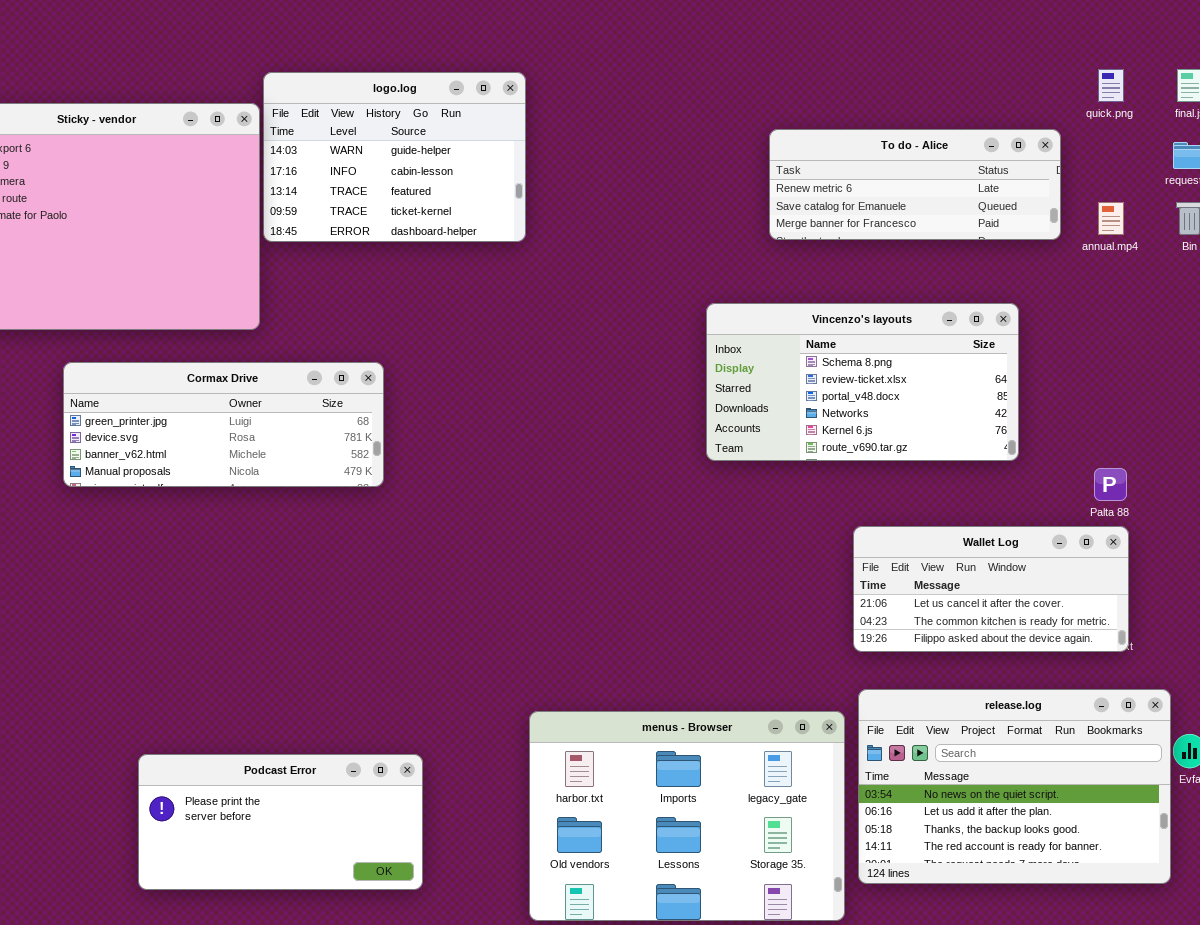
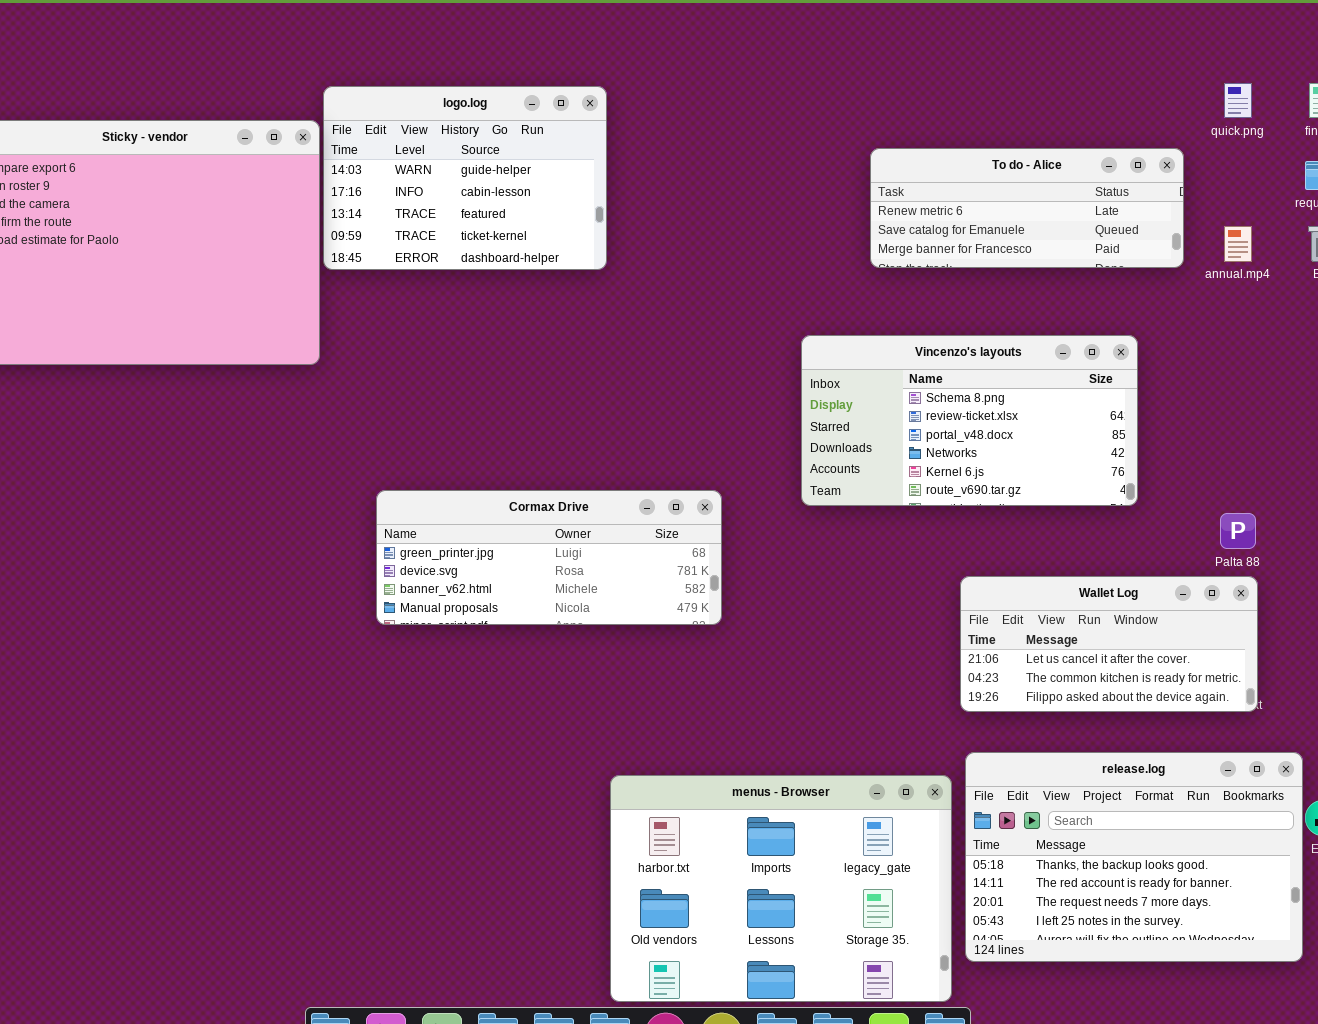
Cormax Drive: [63,362,384,487] -> [376,490,722,625], moved
release.log: [858,689,1171,884] -> [965,752,1303,962], scrolled down 2 rows
Podcast Error: [138,754,423,890] -> none, closed

